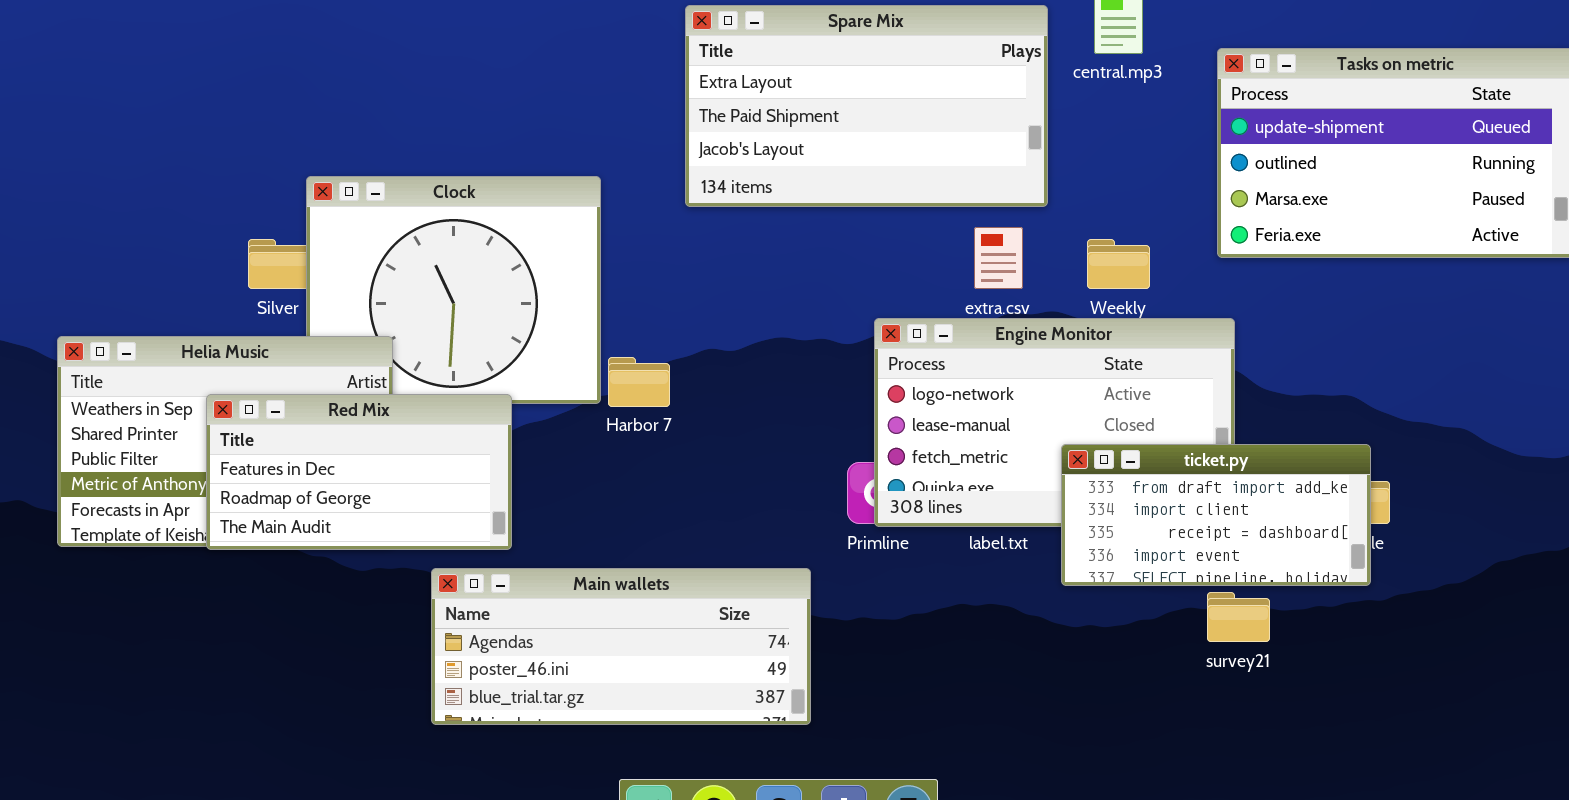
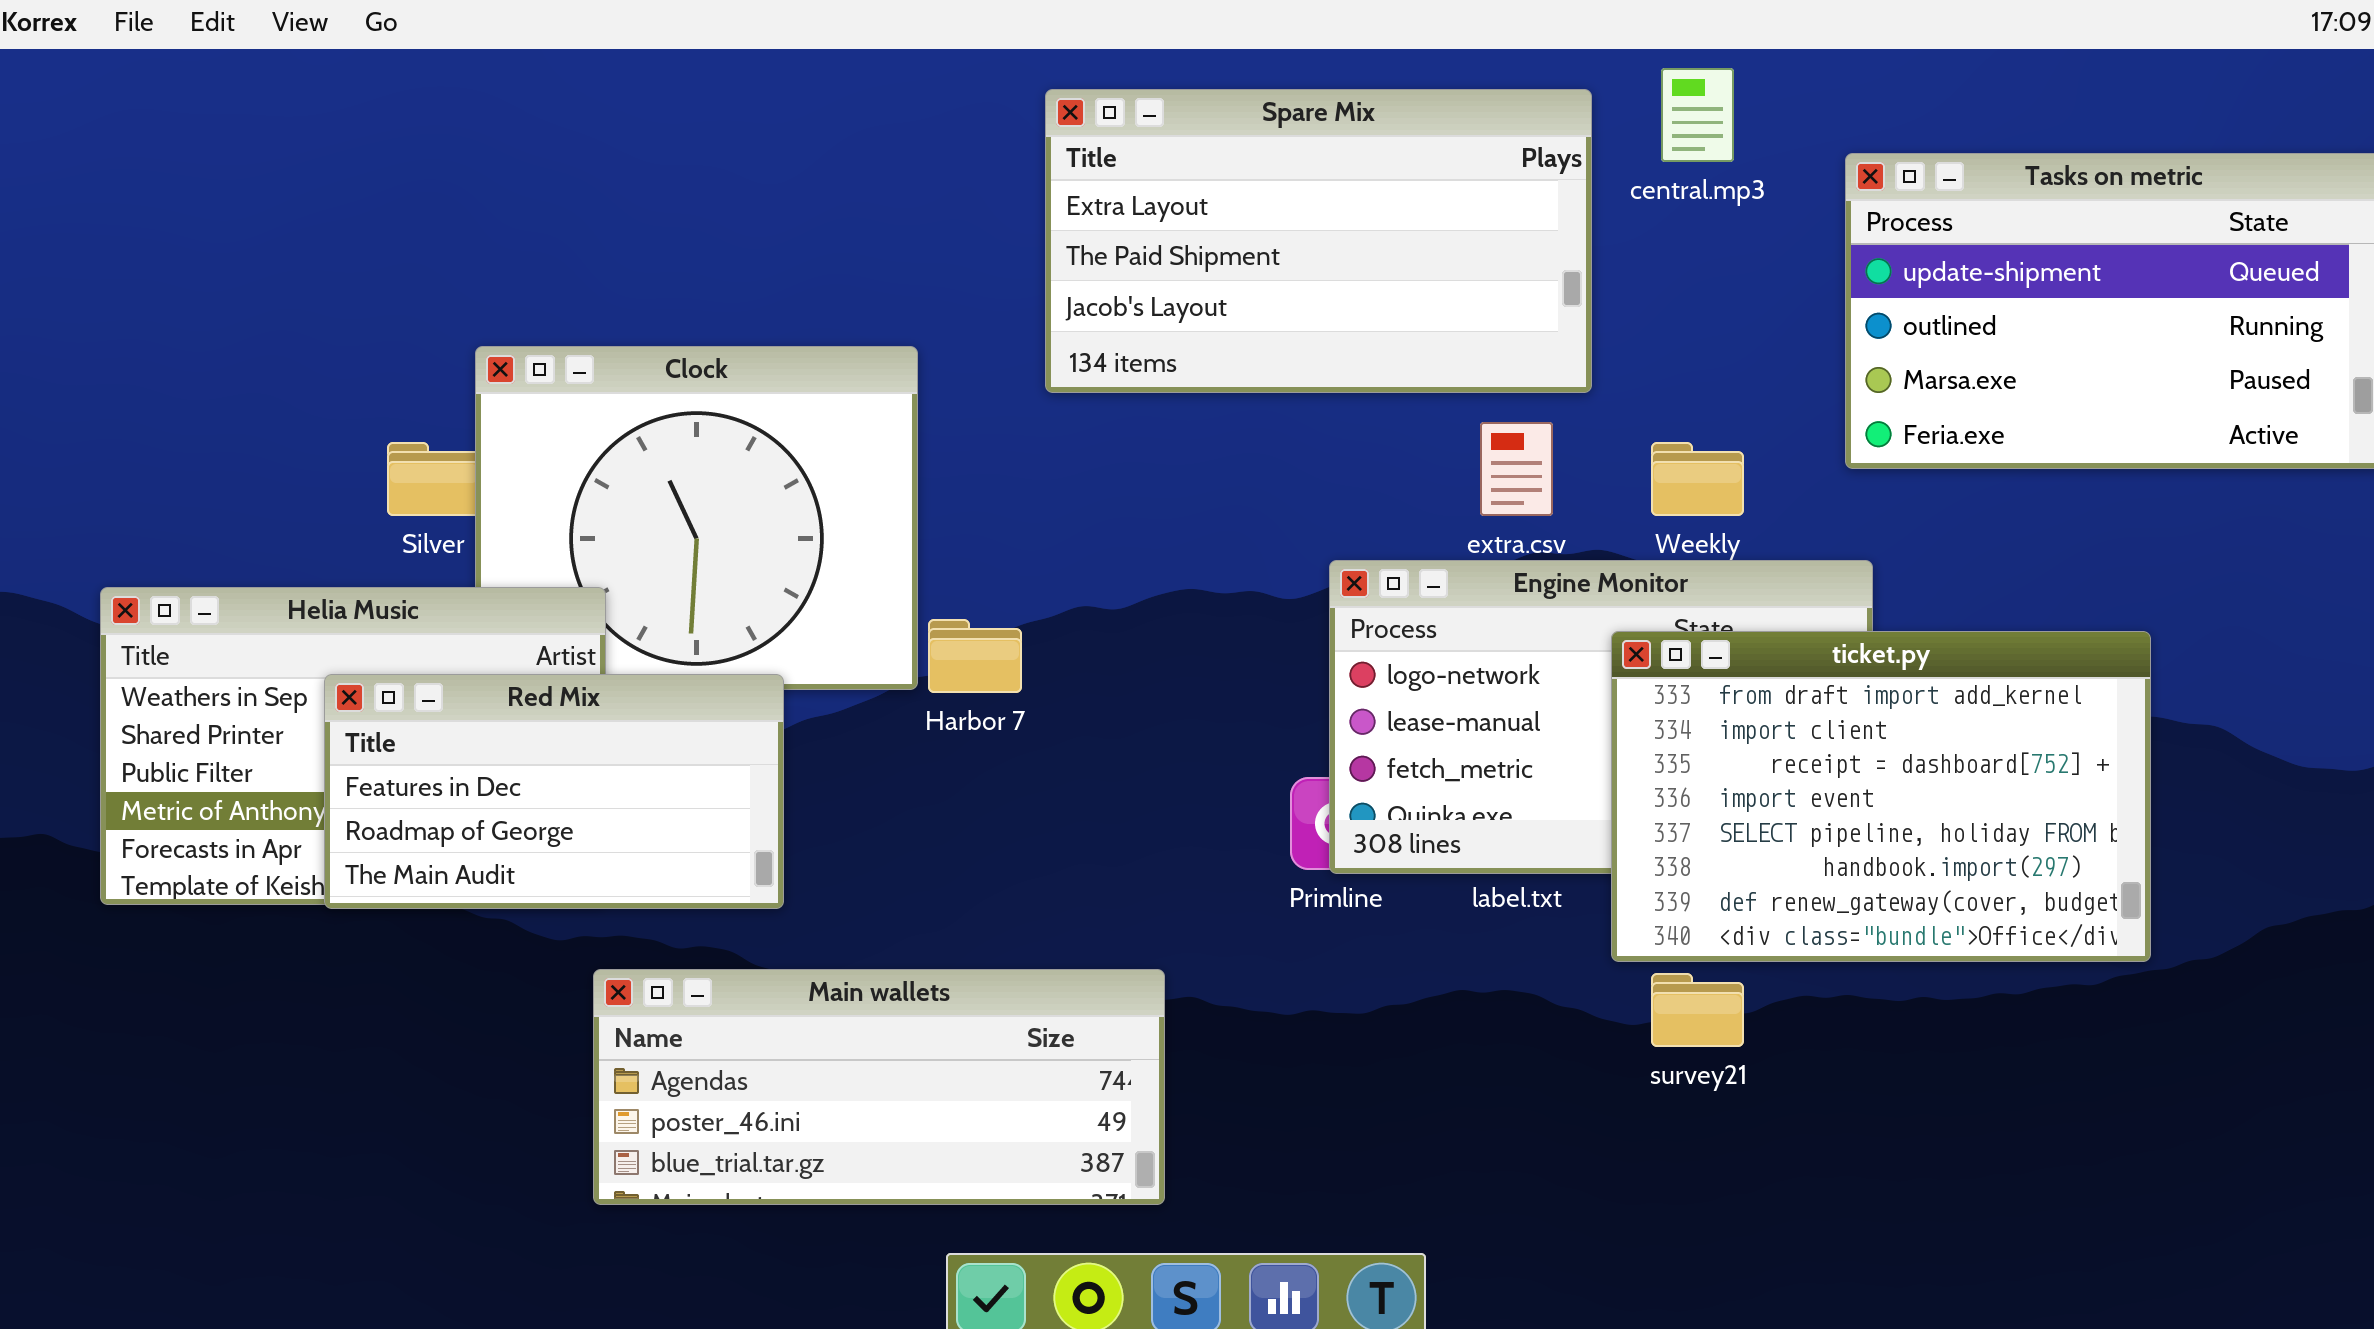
ticket.py: [1061,444,1371,586] -> [1611,631,2151,962], resized
Main wallets: [431,568,811,725] -> [593,969,1165,1205], moved
survey21: [1207,592,1270,642] -> [1651,973,1744,1047], moved

